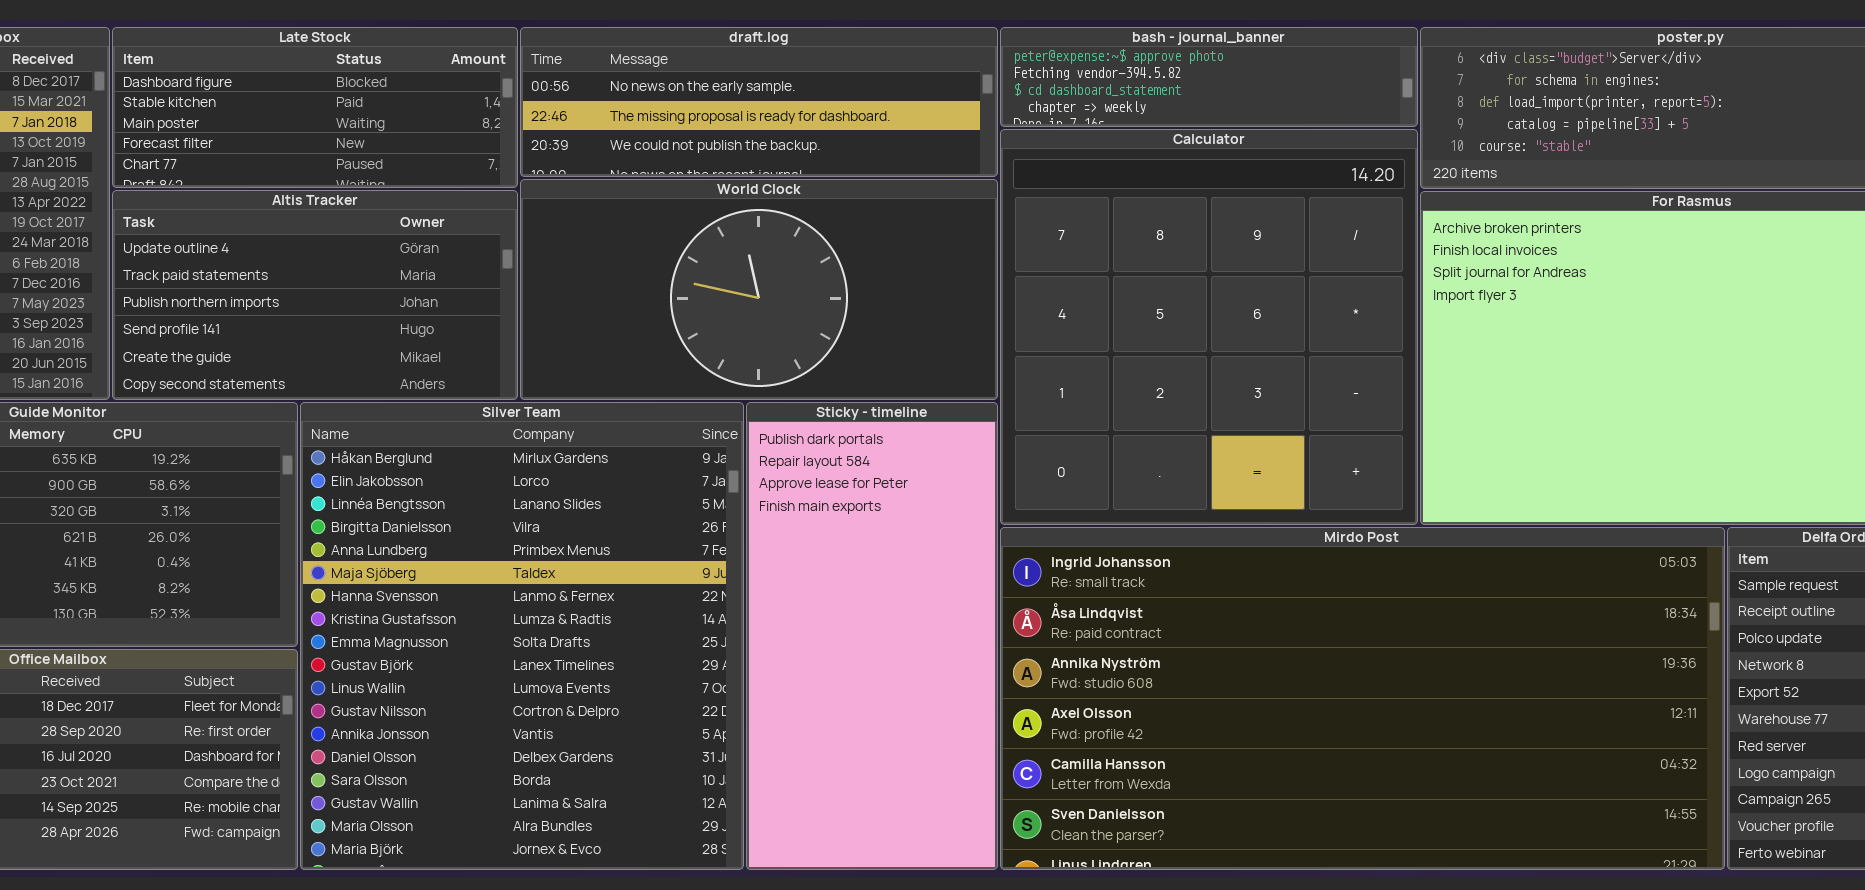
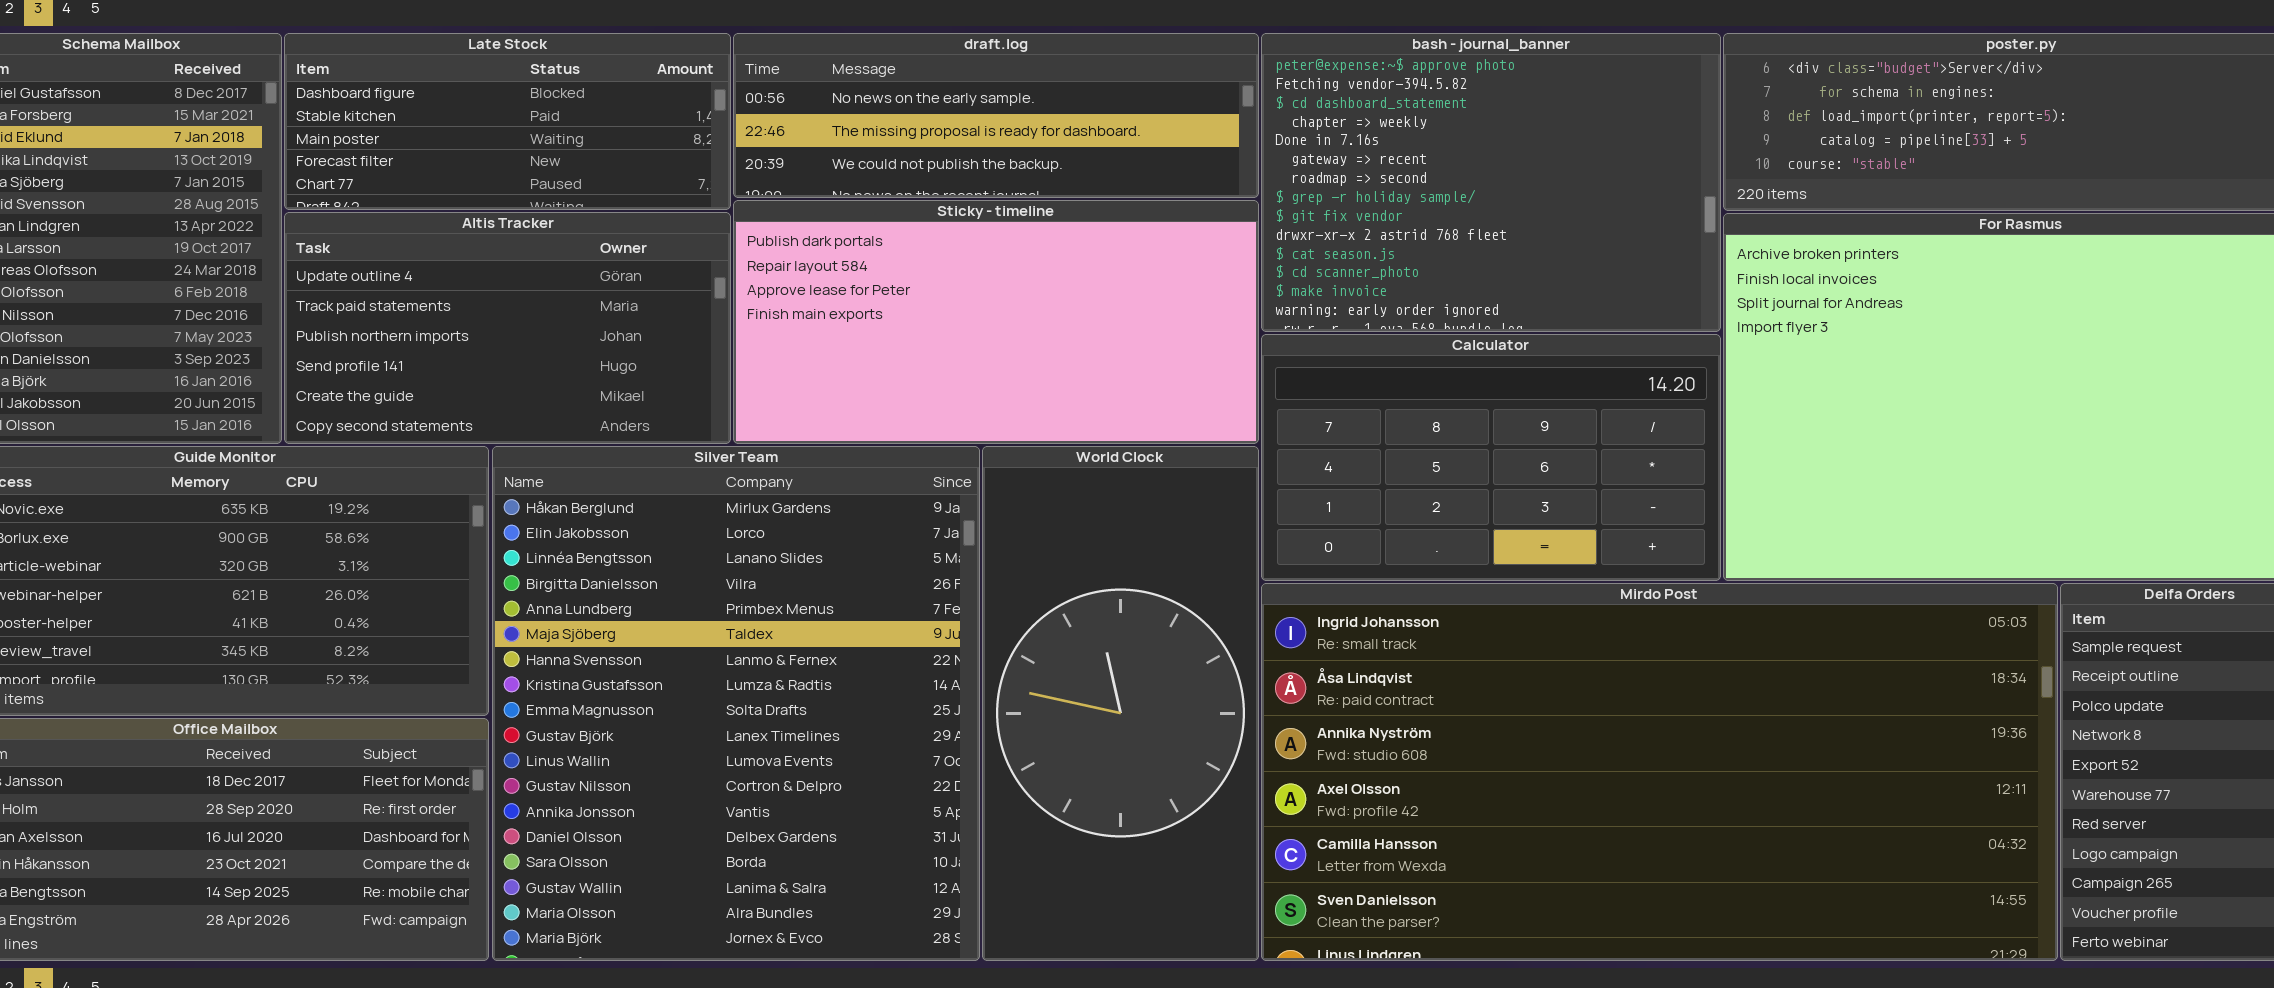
bash - journal_banner: [1000,27,1418,127] -> [1261,33,1721,332], resized
Calculator: [1000,129,1418,525] -> [1261,334,1721,581], resized
World Clock: [520,179,998,400] -> [982,446,1259,961], moved, resized
Sticky - timeline: [746,402,998,870] -> [733,200,1259,444], moved, resized

